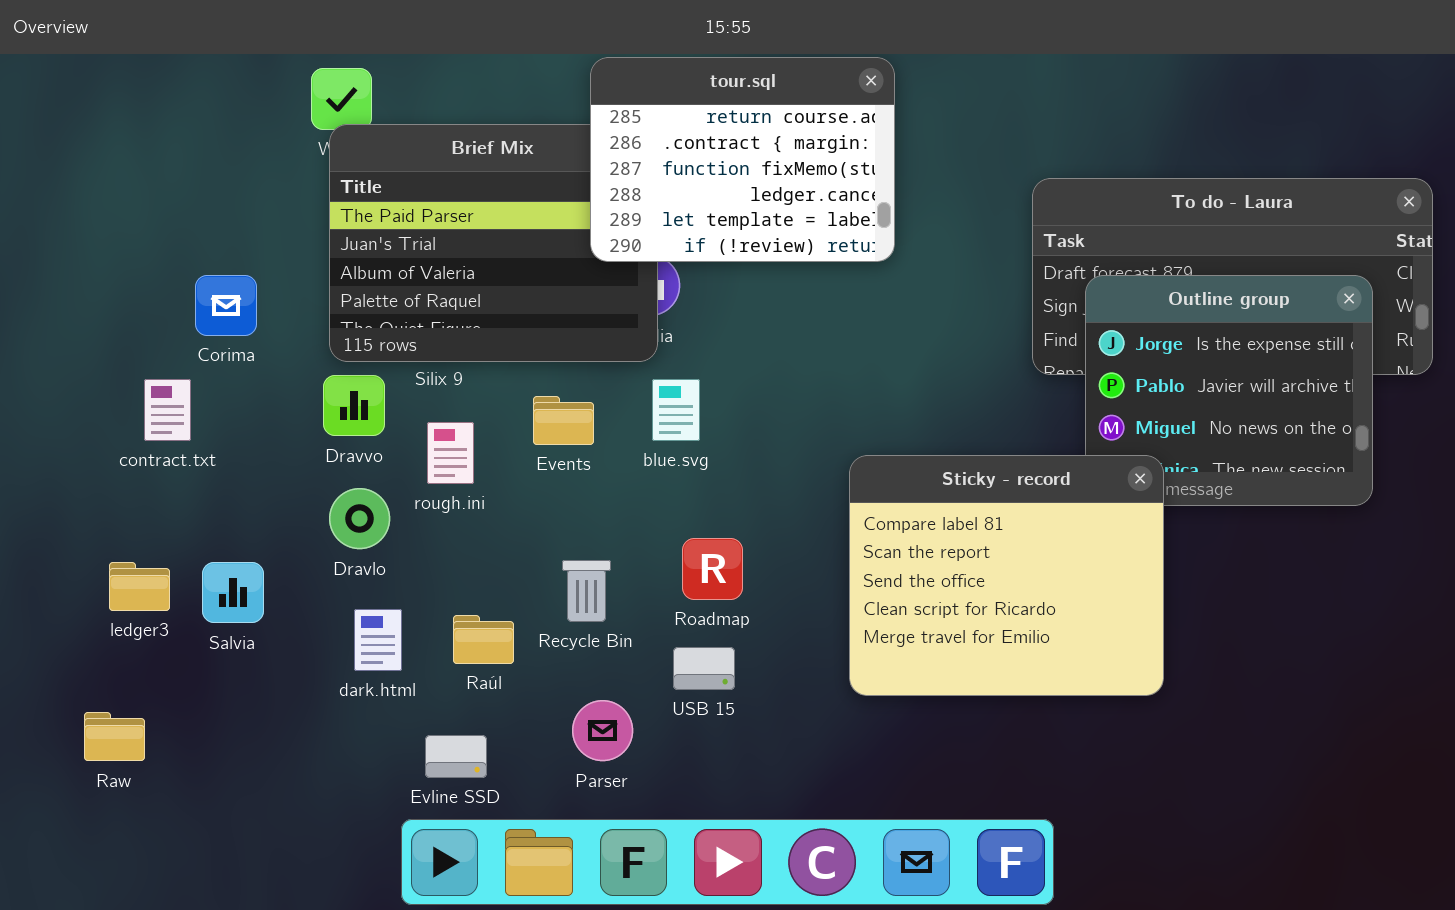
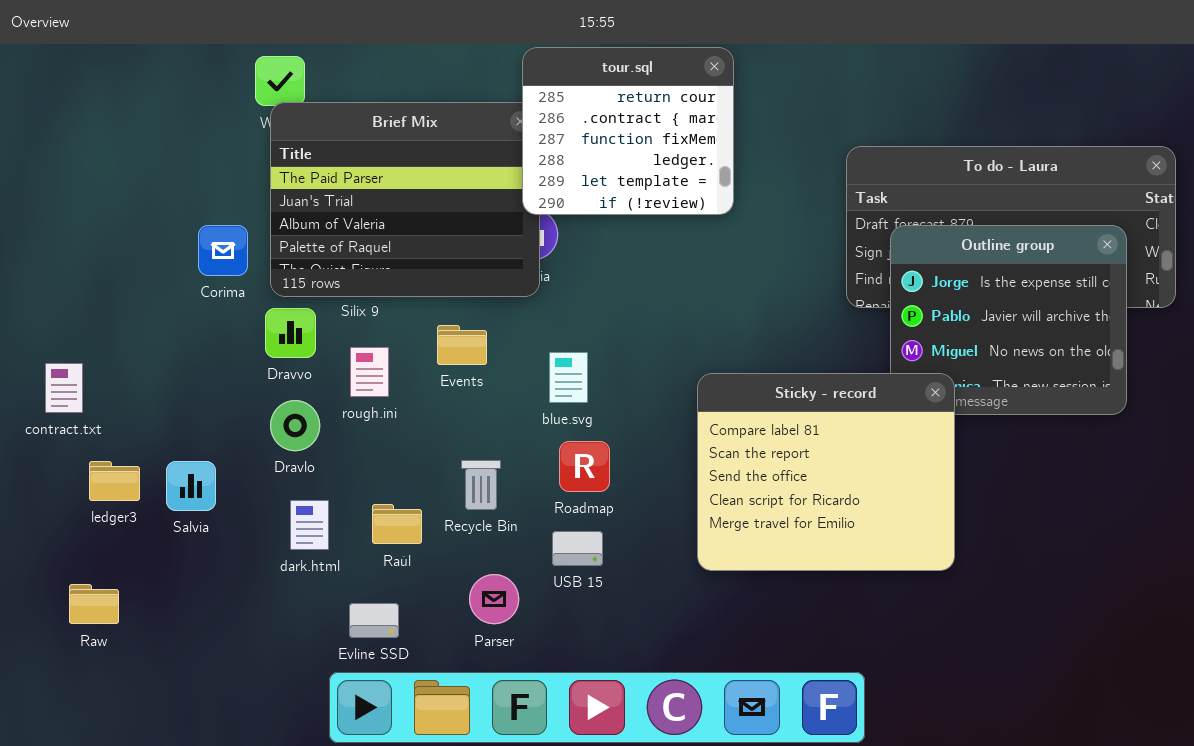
tour.sql: [590,57,895,262] -> [522,47,734,215], resized
Corima: [195,275,257,336] -> [198,225,248,276], moved
contract.txt: [144,379,191,441] -> [45,363,83,413], moved
blue.svg: [652,379,700,441] -> [549,352,588,403], moved

